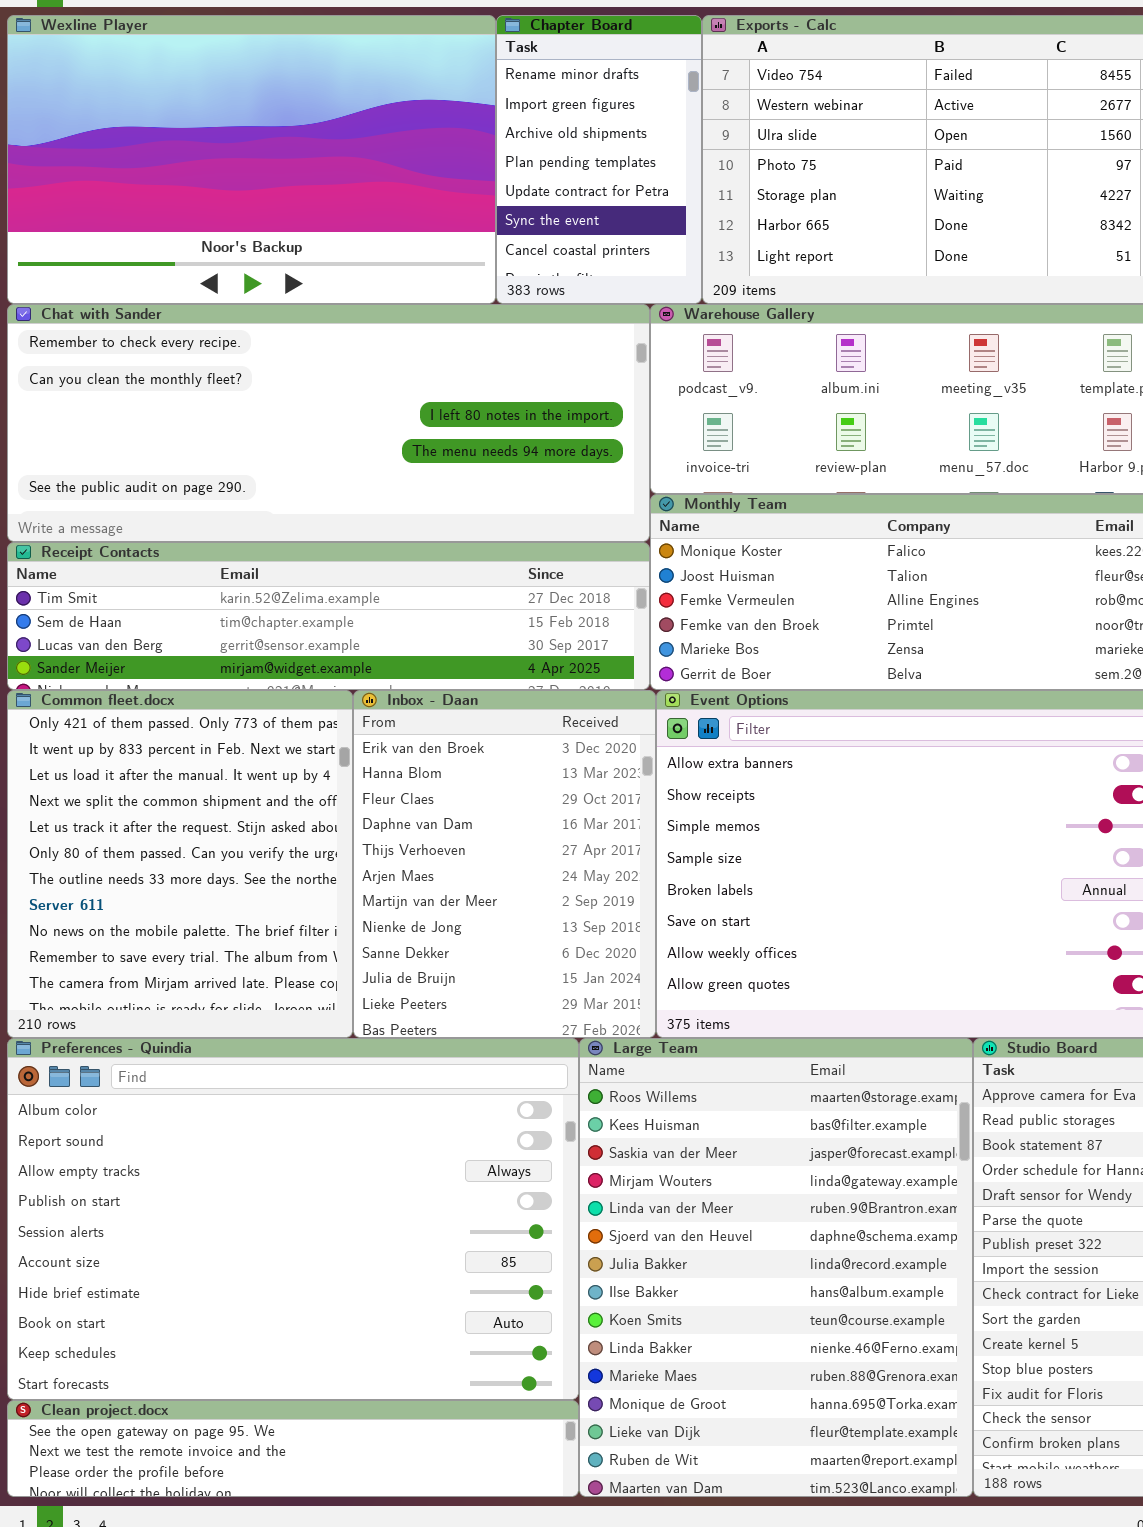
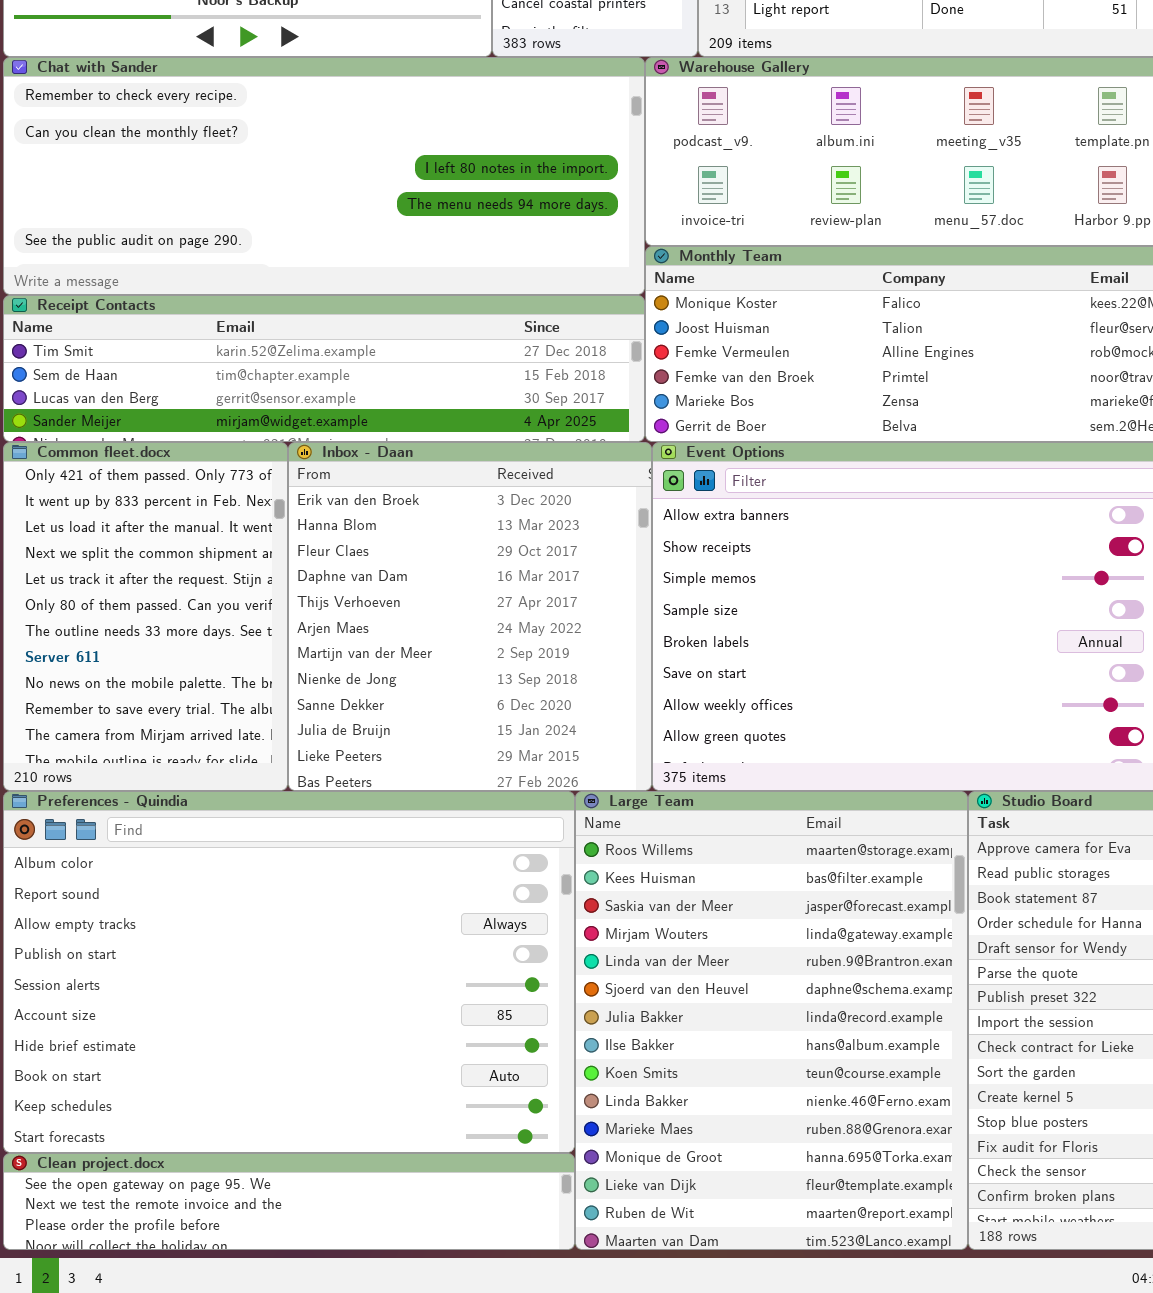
Common fleet.docx: [7,690,353,1038] -> [3,442,288,791], resized
Inbox - Daan: [353,690,656,1038] -> [288,442,652,791], resized

